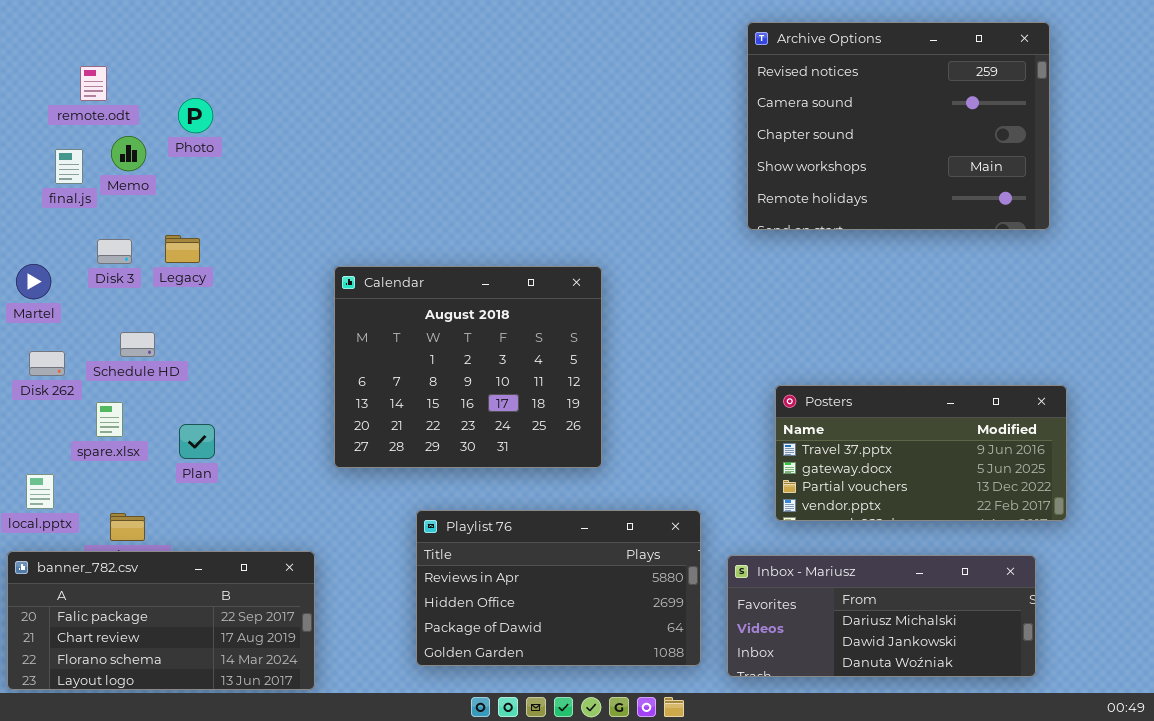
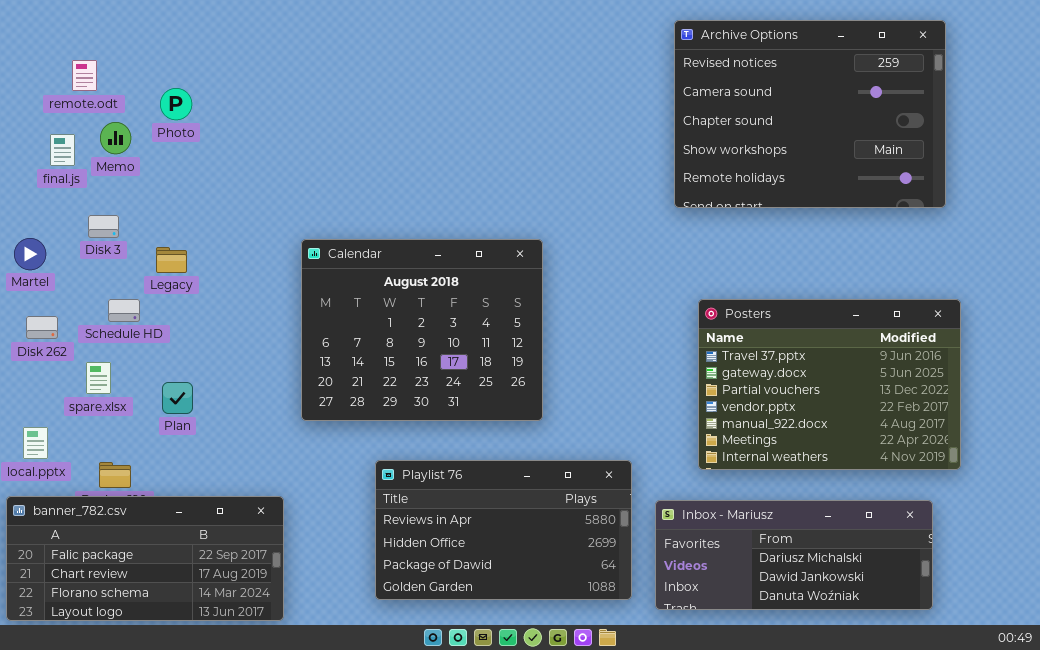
Legacy: [165,235,200,263] -> [156,247,187,273], moved
Posters: [775,385,1067,521] -> [698,299,961,470], resized

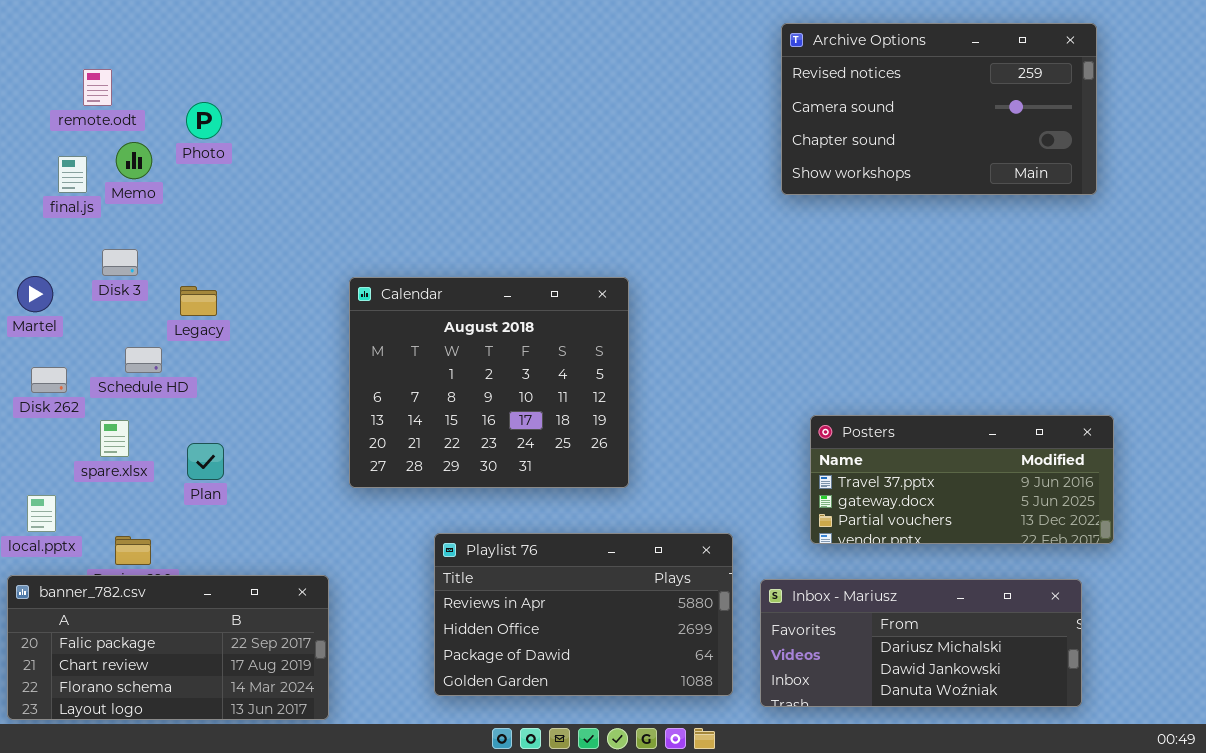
Archive Options: [674,20,946,208] -> [781,23,1097,195], resized
Posters: [698,299,961,470] -> [810,415,1114,544], resized

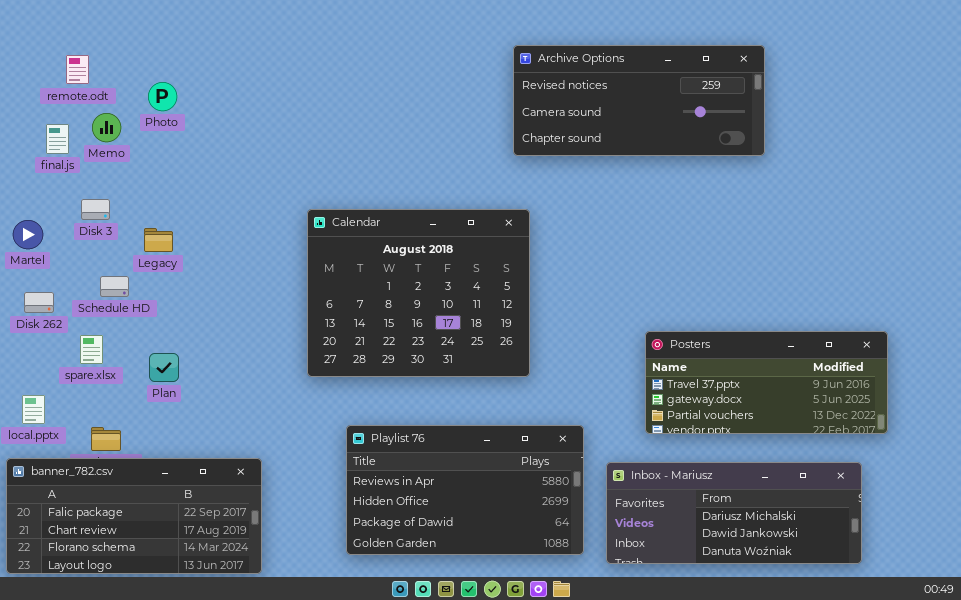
Archive Options: [781,23,1097,195] -> [513,45,765,156], moved, resized
Calendar: [349,277,629,488] -> [307,209,530,377], moved

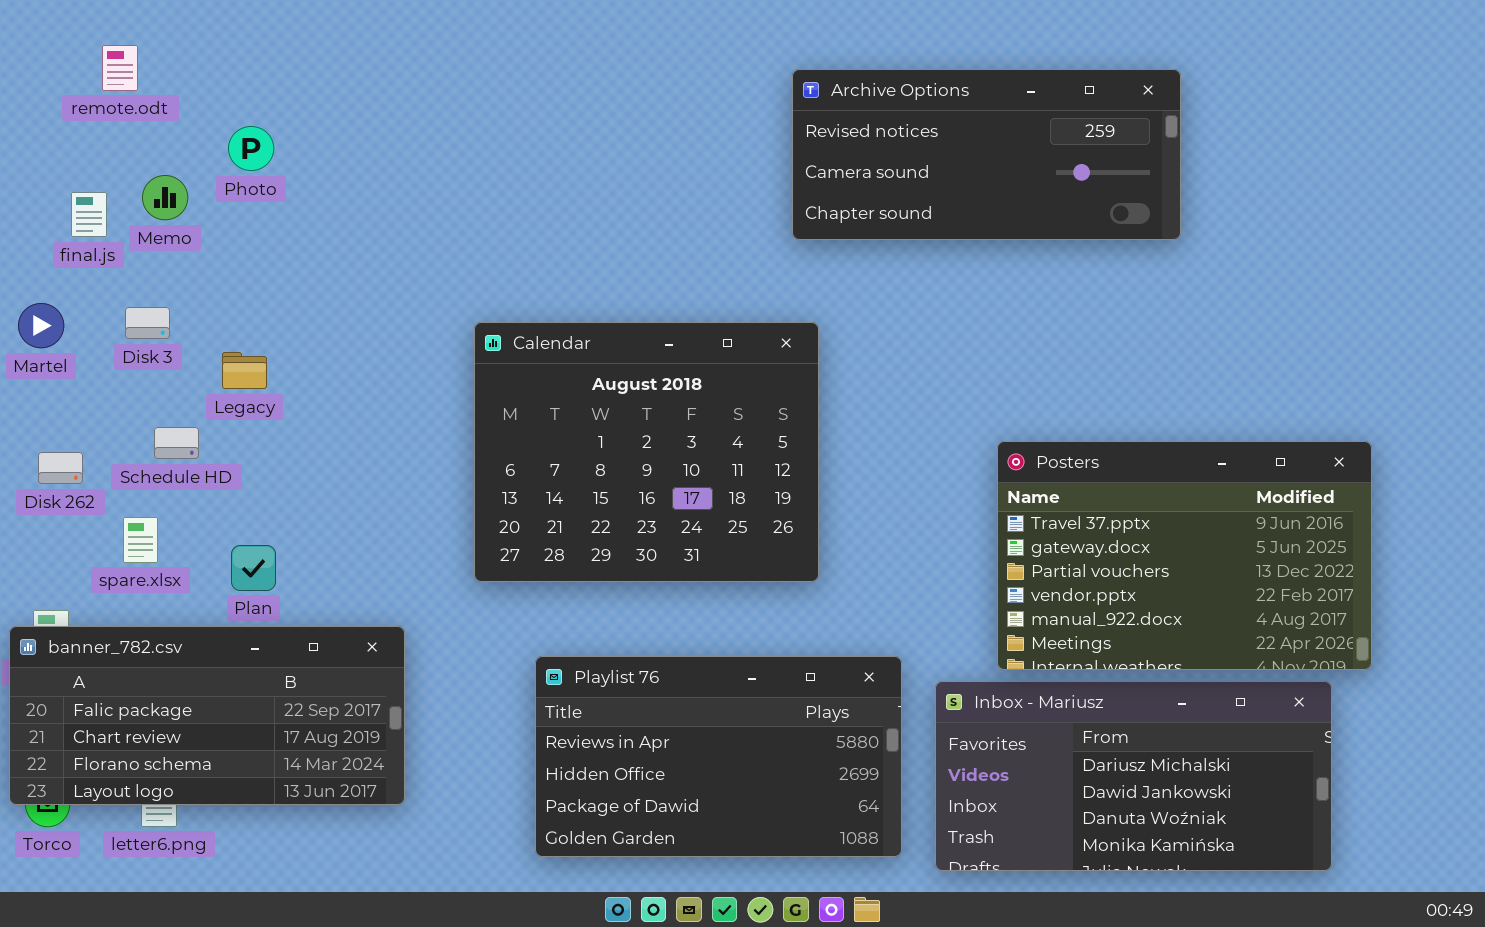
remote.odt: [66,55,89,84] -> [102,45,138,91], moved
Martel: [13,220,43,249] -> [18,303,64,348], moved
Posters: [645,331,888,434] -> [997,441,1372,670], resized
banner_782.csv: [6,458,262,574] -> [9,626,405,805], moved
Inbox - Mariusz: [606,462,862,564] -> [935,681,1332,871], resized

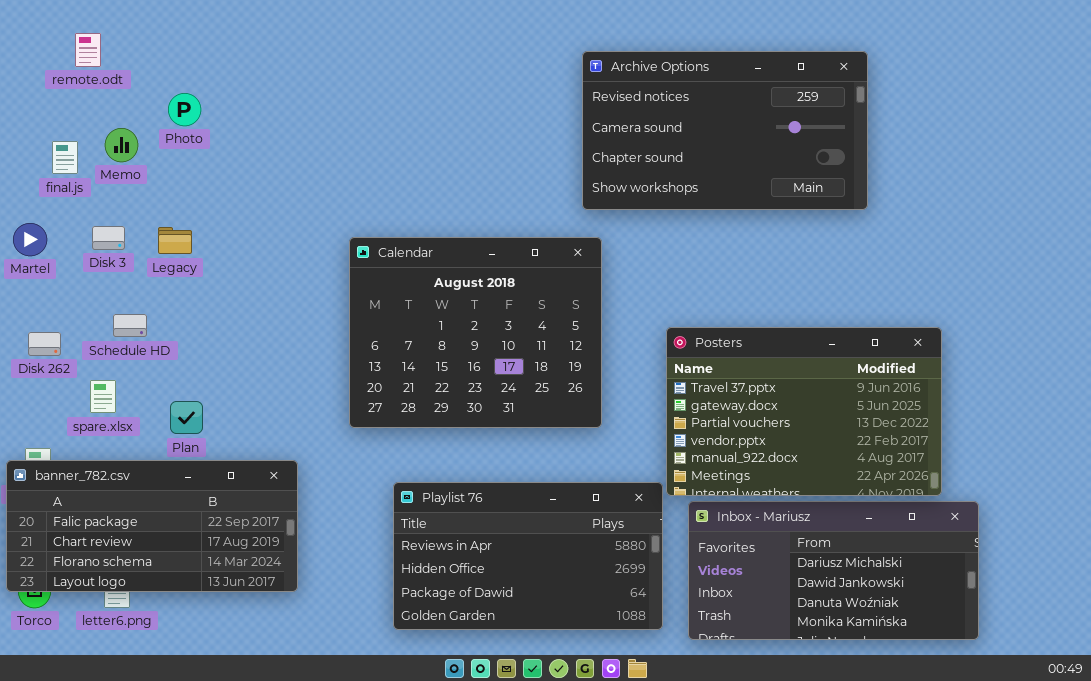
Archive Options: [792,69,1181,240] -> [582,51,868,210], resized
Legacy: [222,352,267,389] -> [158,227,192,254], moved
Posters: [997,441,1372,670] -> [666,327,942,496], moved

